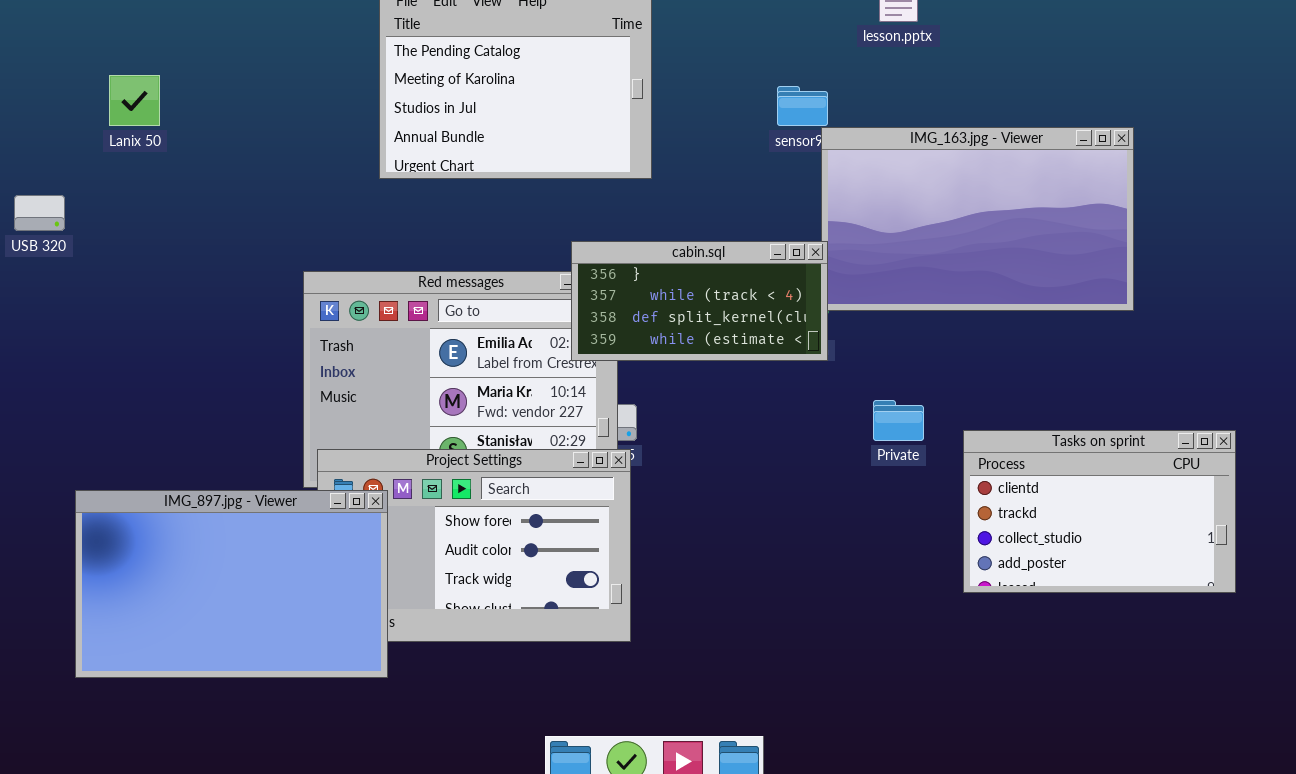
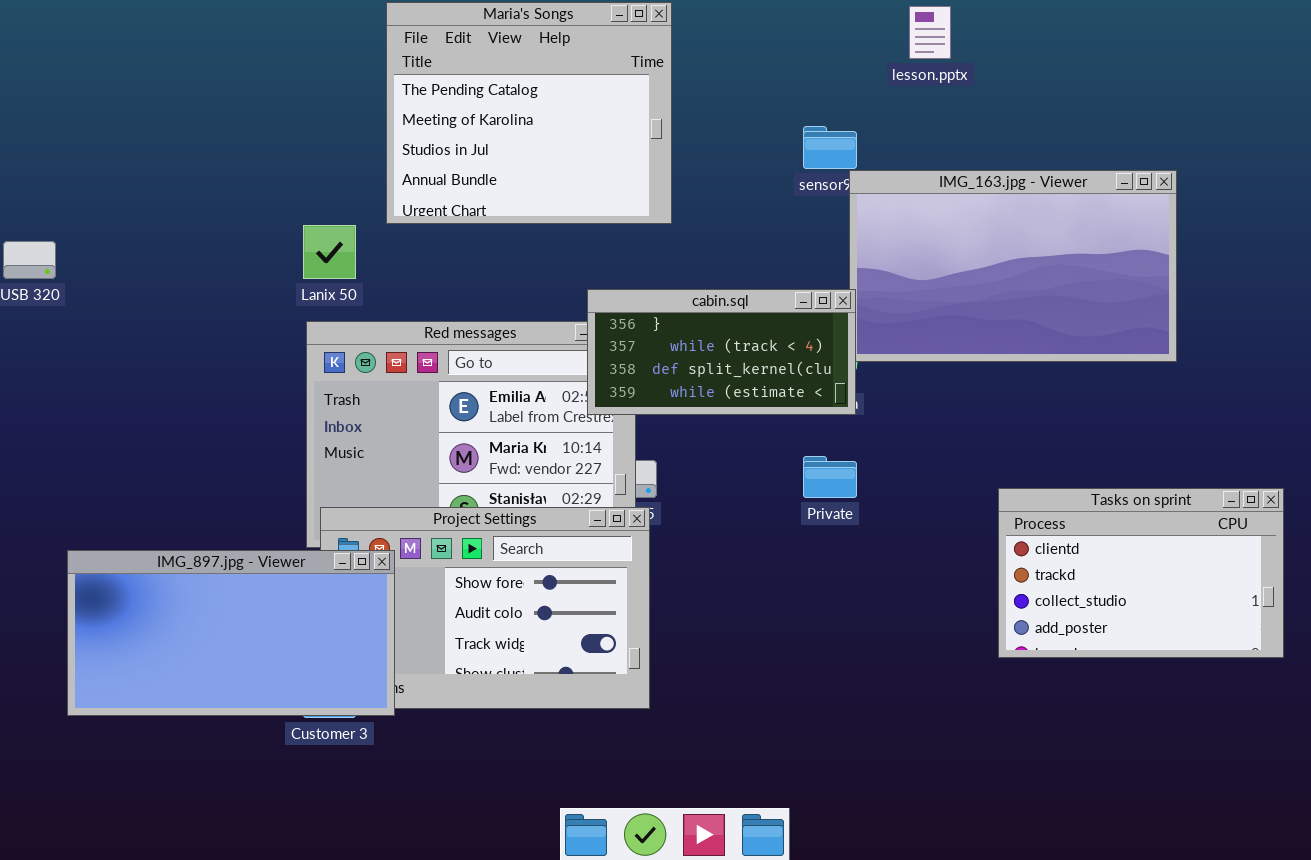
Lanix 50: [109,75,160,126] -> [303,225,356,279], moved
Private: [873,400,924,441] -> [803,456,857,498], moved
IMG_897.jpg - Viewer: [75,490,388,678] -> [67,550,395,716], resized

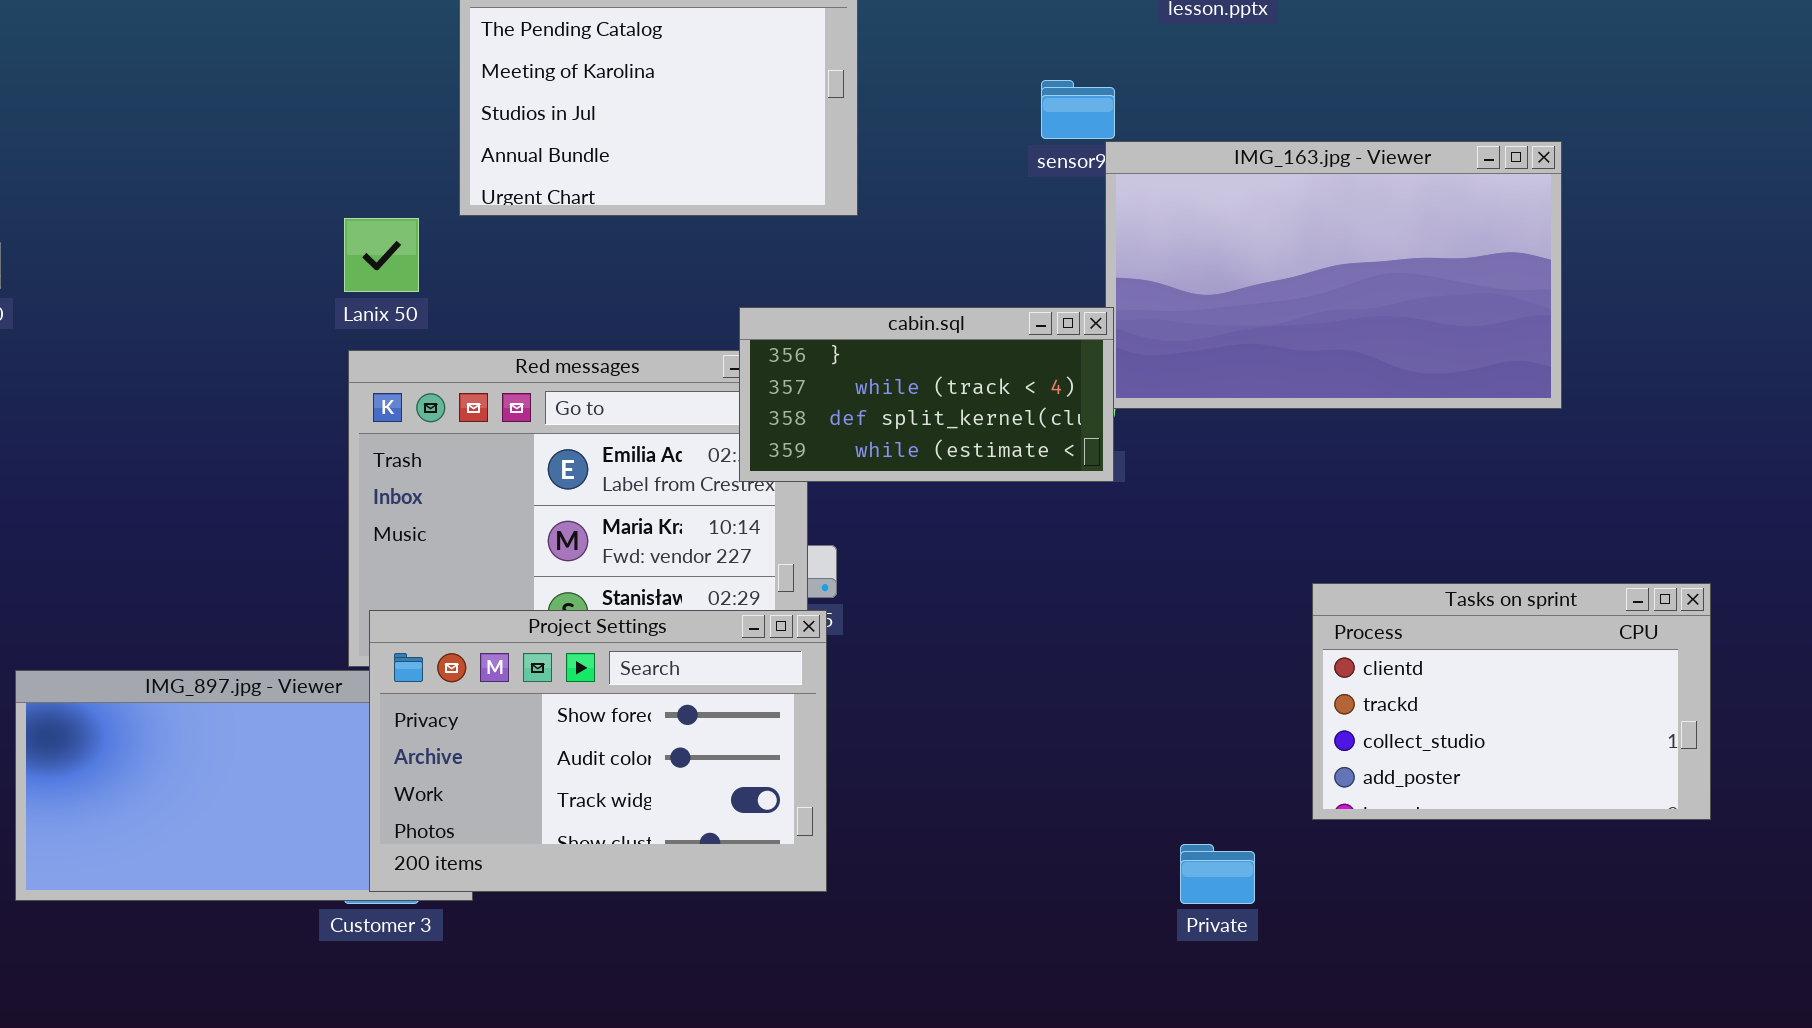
Private: [803,456,857,498] -> [1180,844,1255,904], moved
Project Settings: [320,507,650,709] -> [369,610,827,892], raised

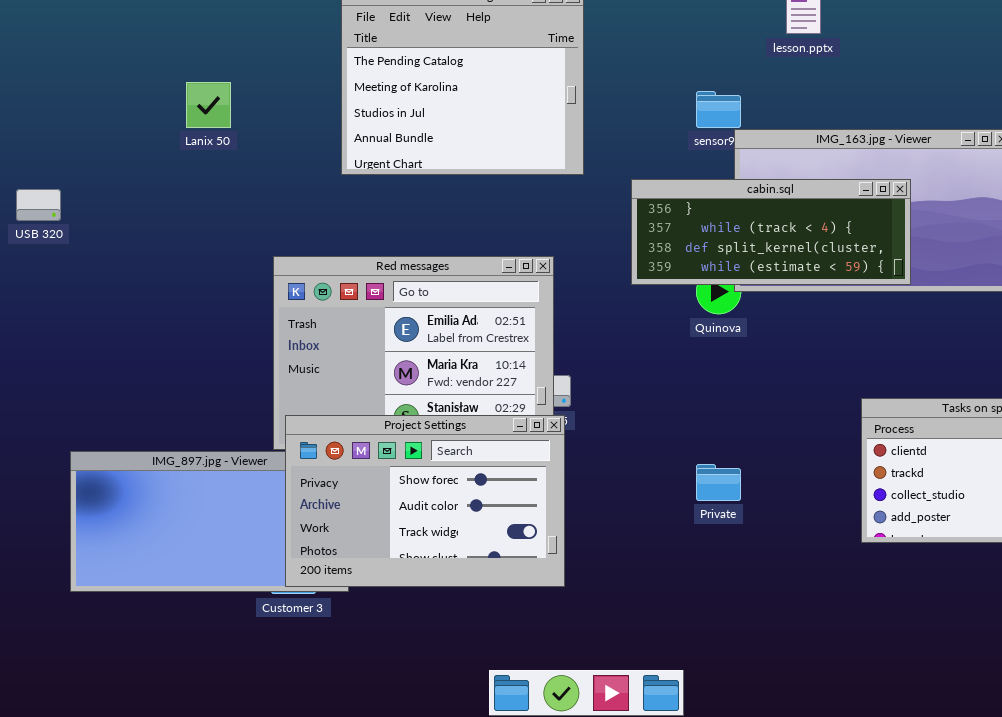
Lanix 50: [344,218,419,292] -> [186,82,231,128], moved
cabin.sql: [739,307,1114,482] -> [631,179,911,285], moved, resized
Private: [1180,844,1255,904] -> [696,464,741,501], moved

